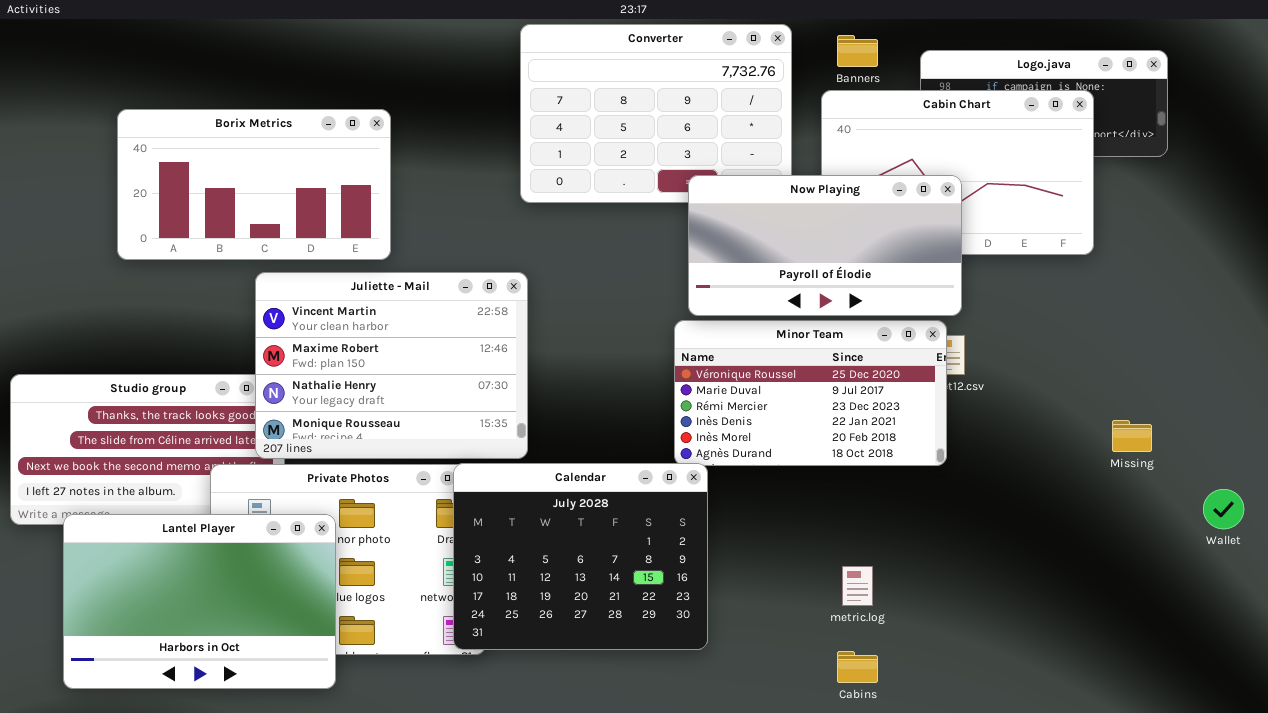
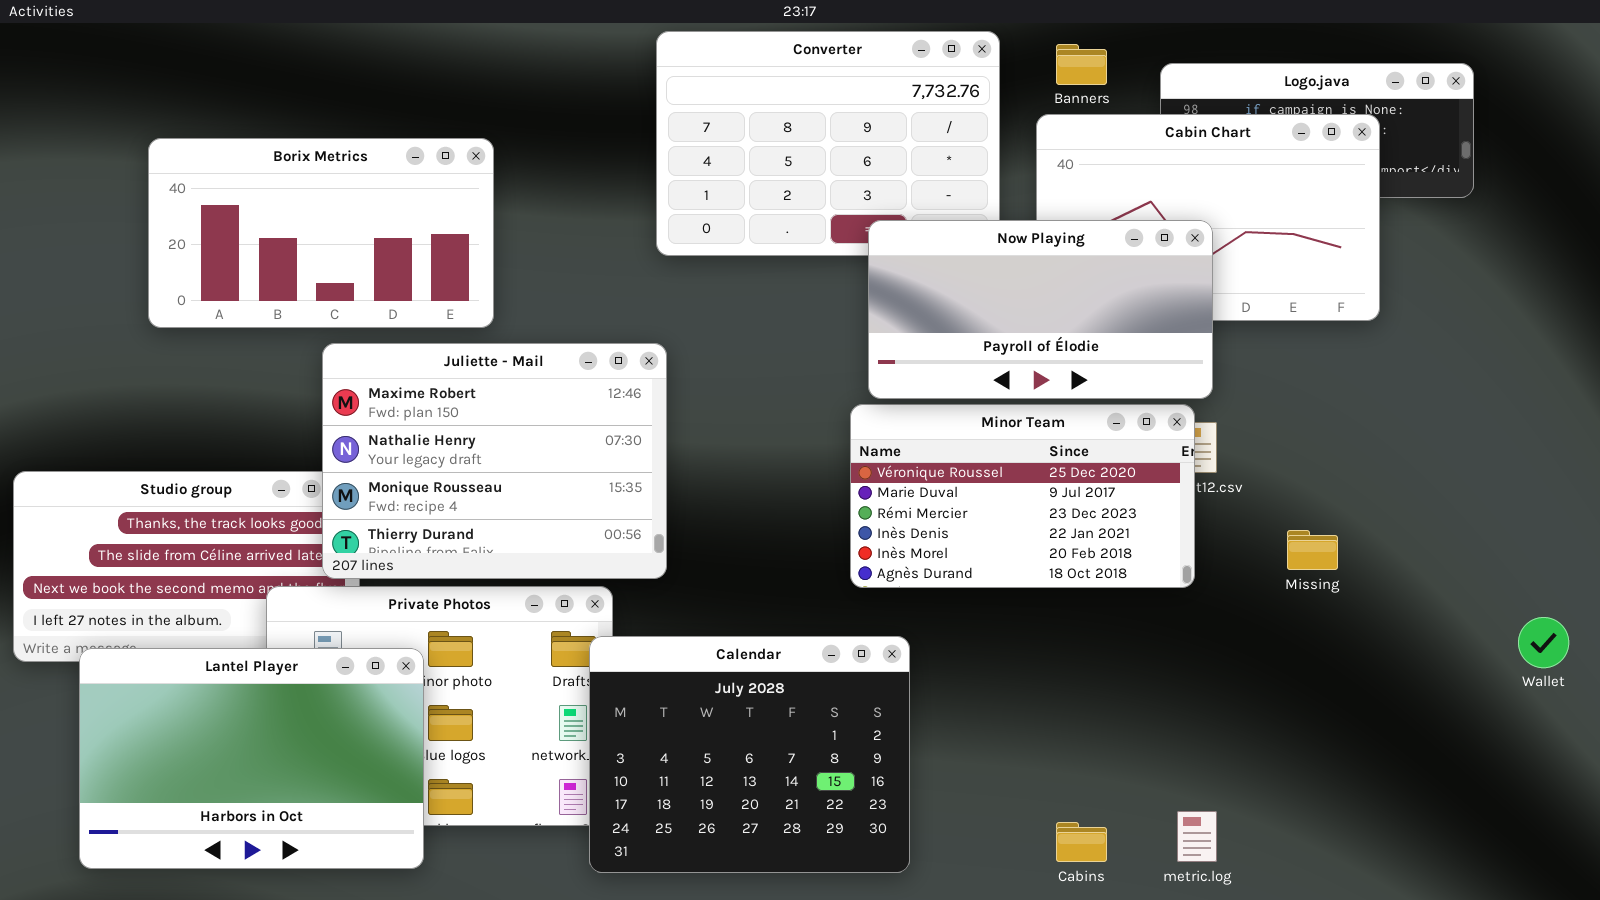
Juliette - Mail: [255,272,528,459] -> [322,343,667,579], scrolled down 1 row
Missing: [1112,420,1152,452] -> [1287,530,1338,570], moved
Calendar: [453,463,708,650] -> [589,636,910,873], moved
metric.log: [842,566,873,606] -> [1177,811,1217,862], moved

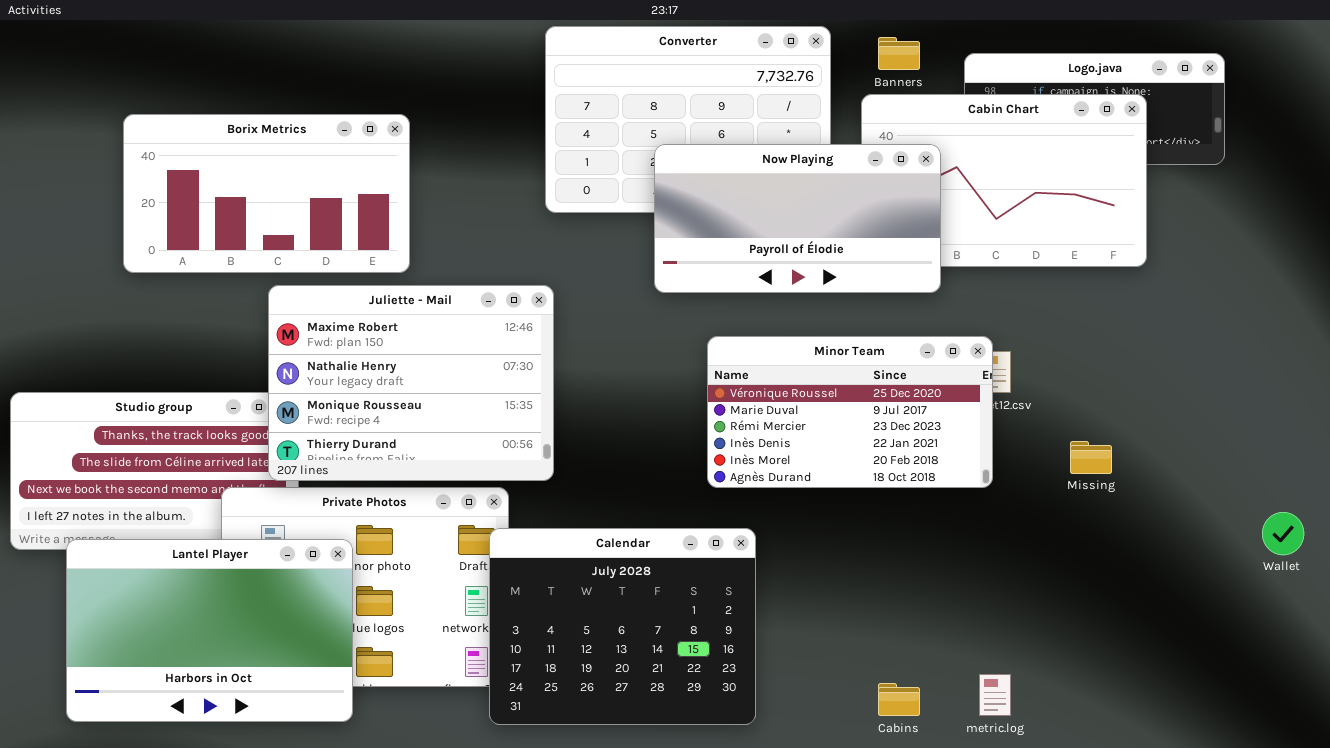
Now Playing: [868,220,1213,399] -> [654,144,941,293], moved

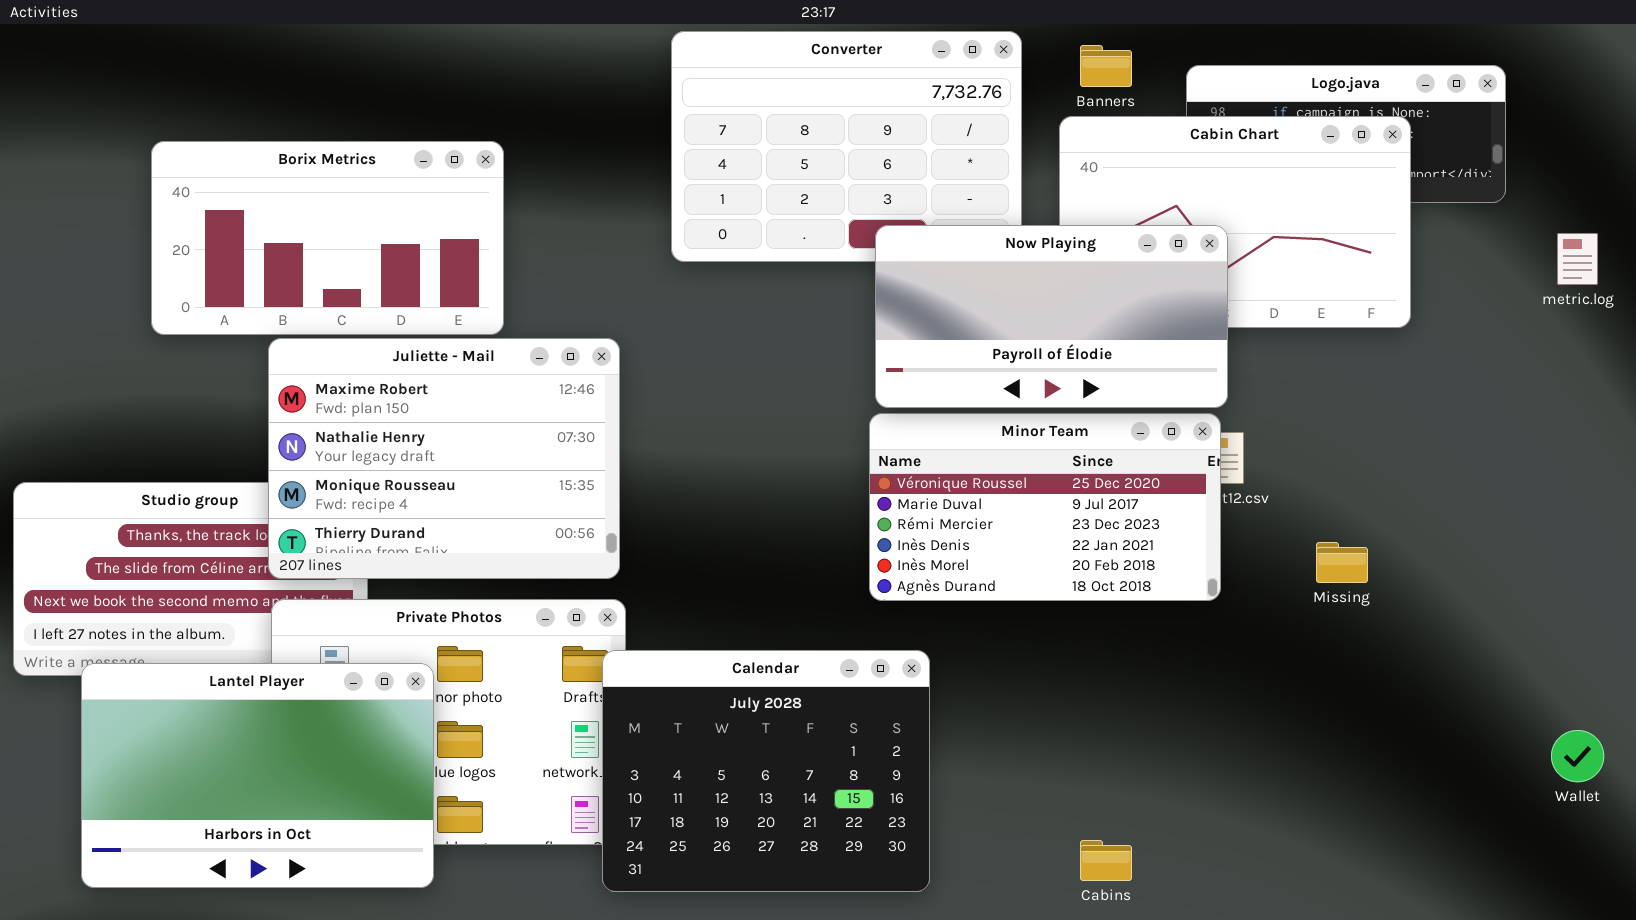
Now Playing: [654,144,941,293] -> [875,225,1228,408], moved
Juliette - Mail: [268,285,554,481] -> [268,338,620,579], moved
Wallet: [1262,512,1304,555] -> [1551,730,1604,782], moved
metric.log: [979,674,1011,716] -> [1557,233,1598,285], moved

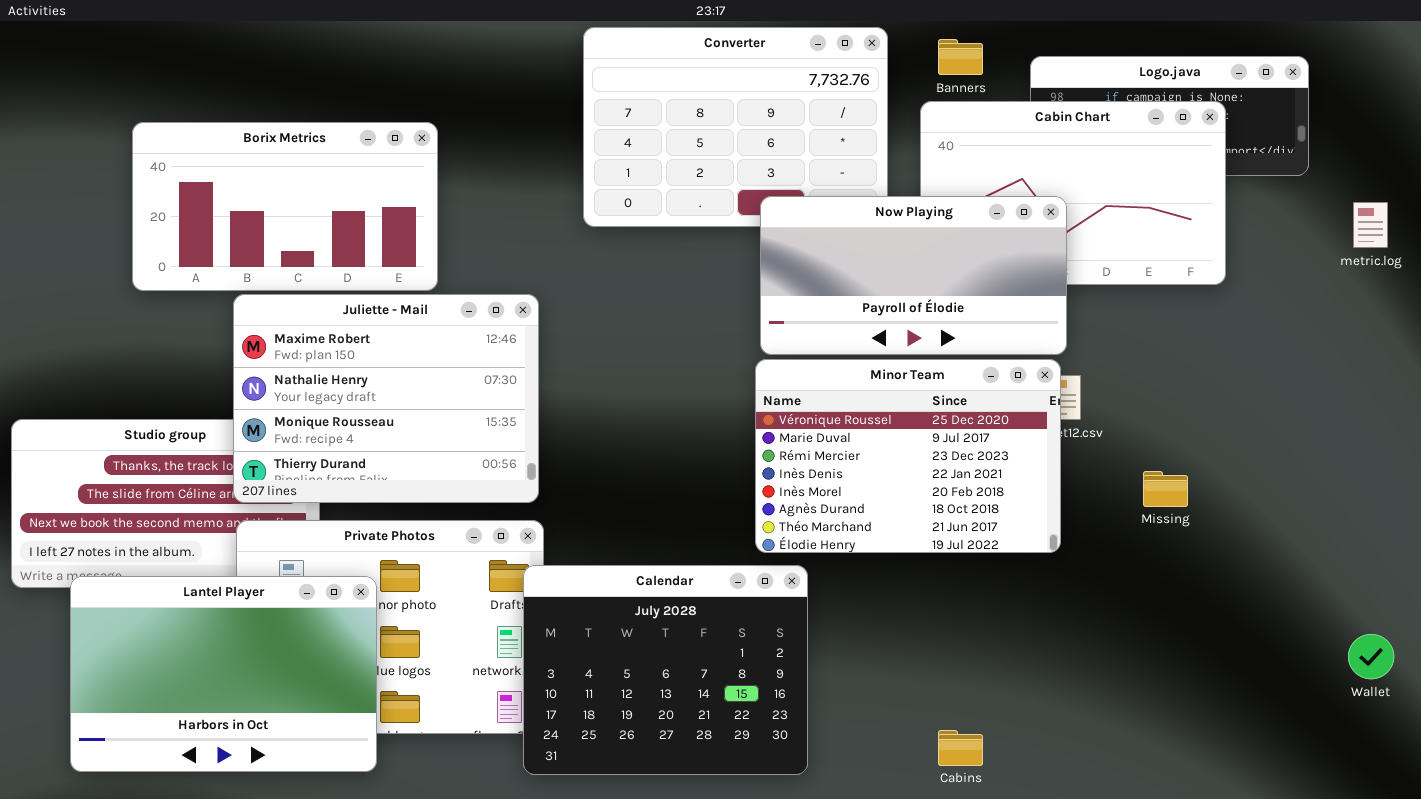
Minor Team: [869,413,1221,601] -> [755,359,1061,553], resized

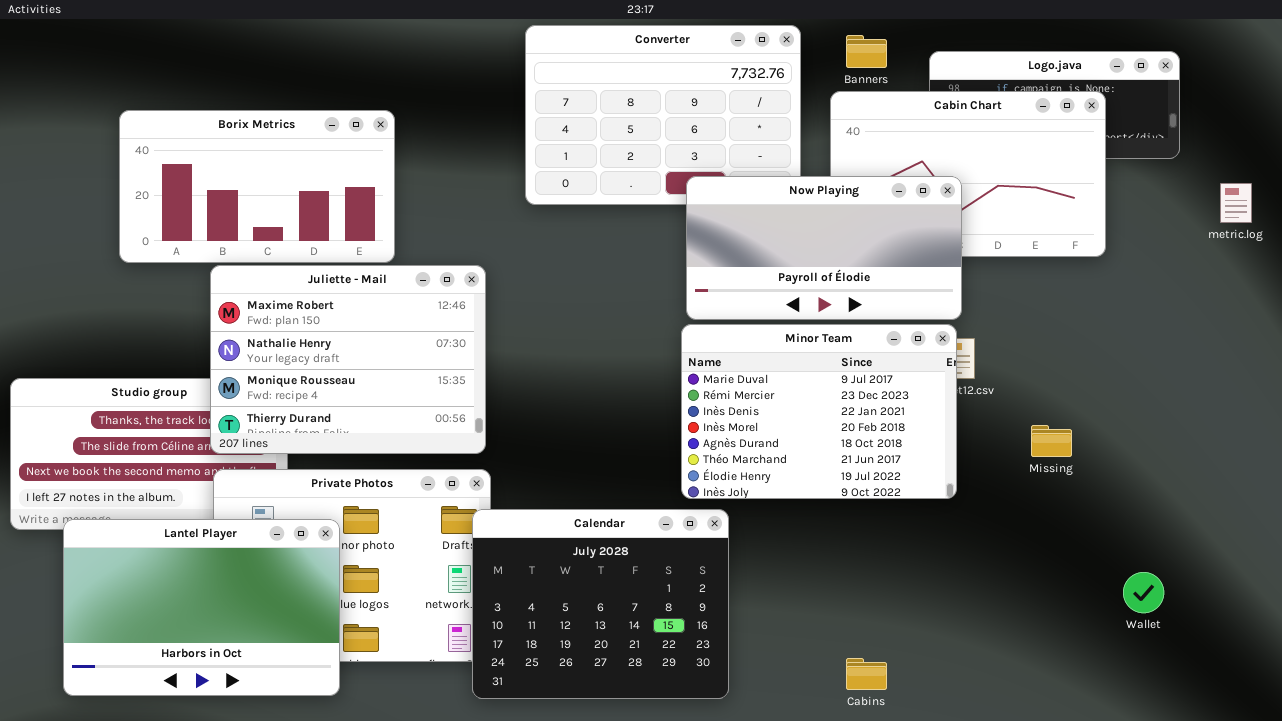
Minor Team: [755,359,1061,553] -> [681,324,957,499], scrolled down 1 row
Wallet: [1348,634,1394,679] -> [1123,572,1164,613], moved

